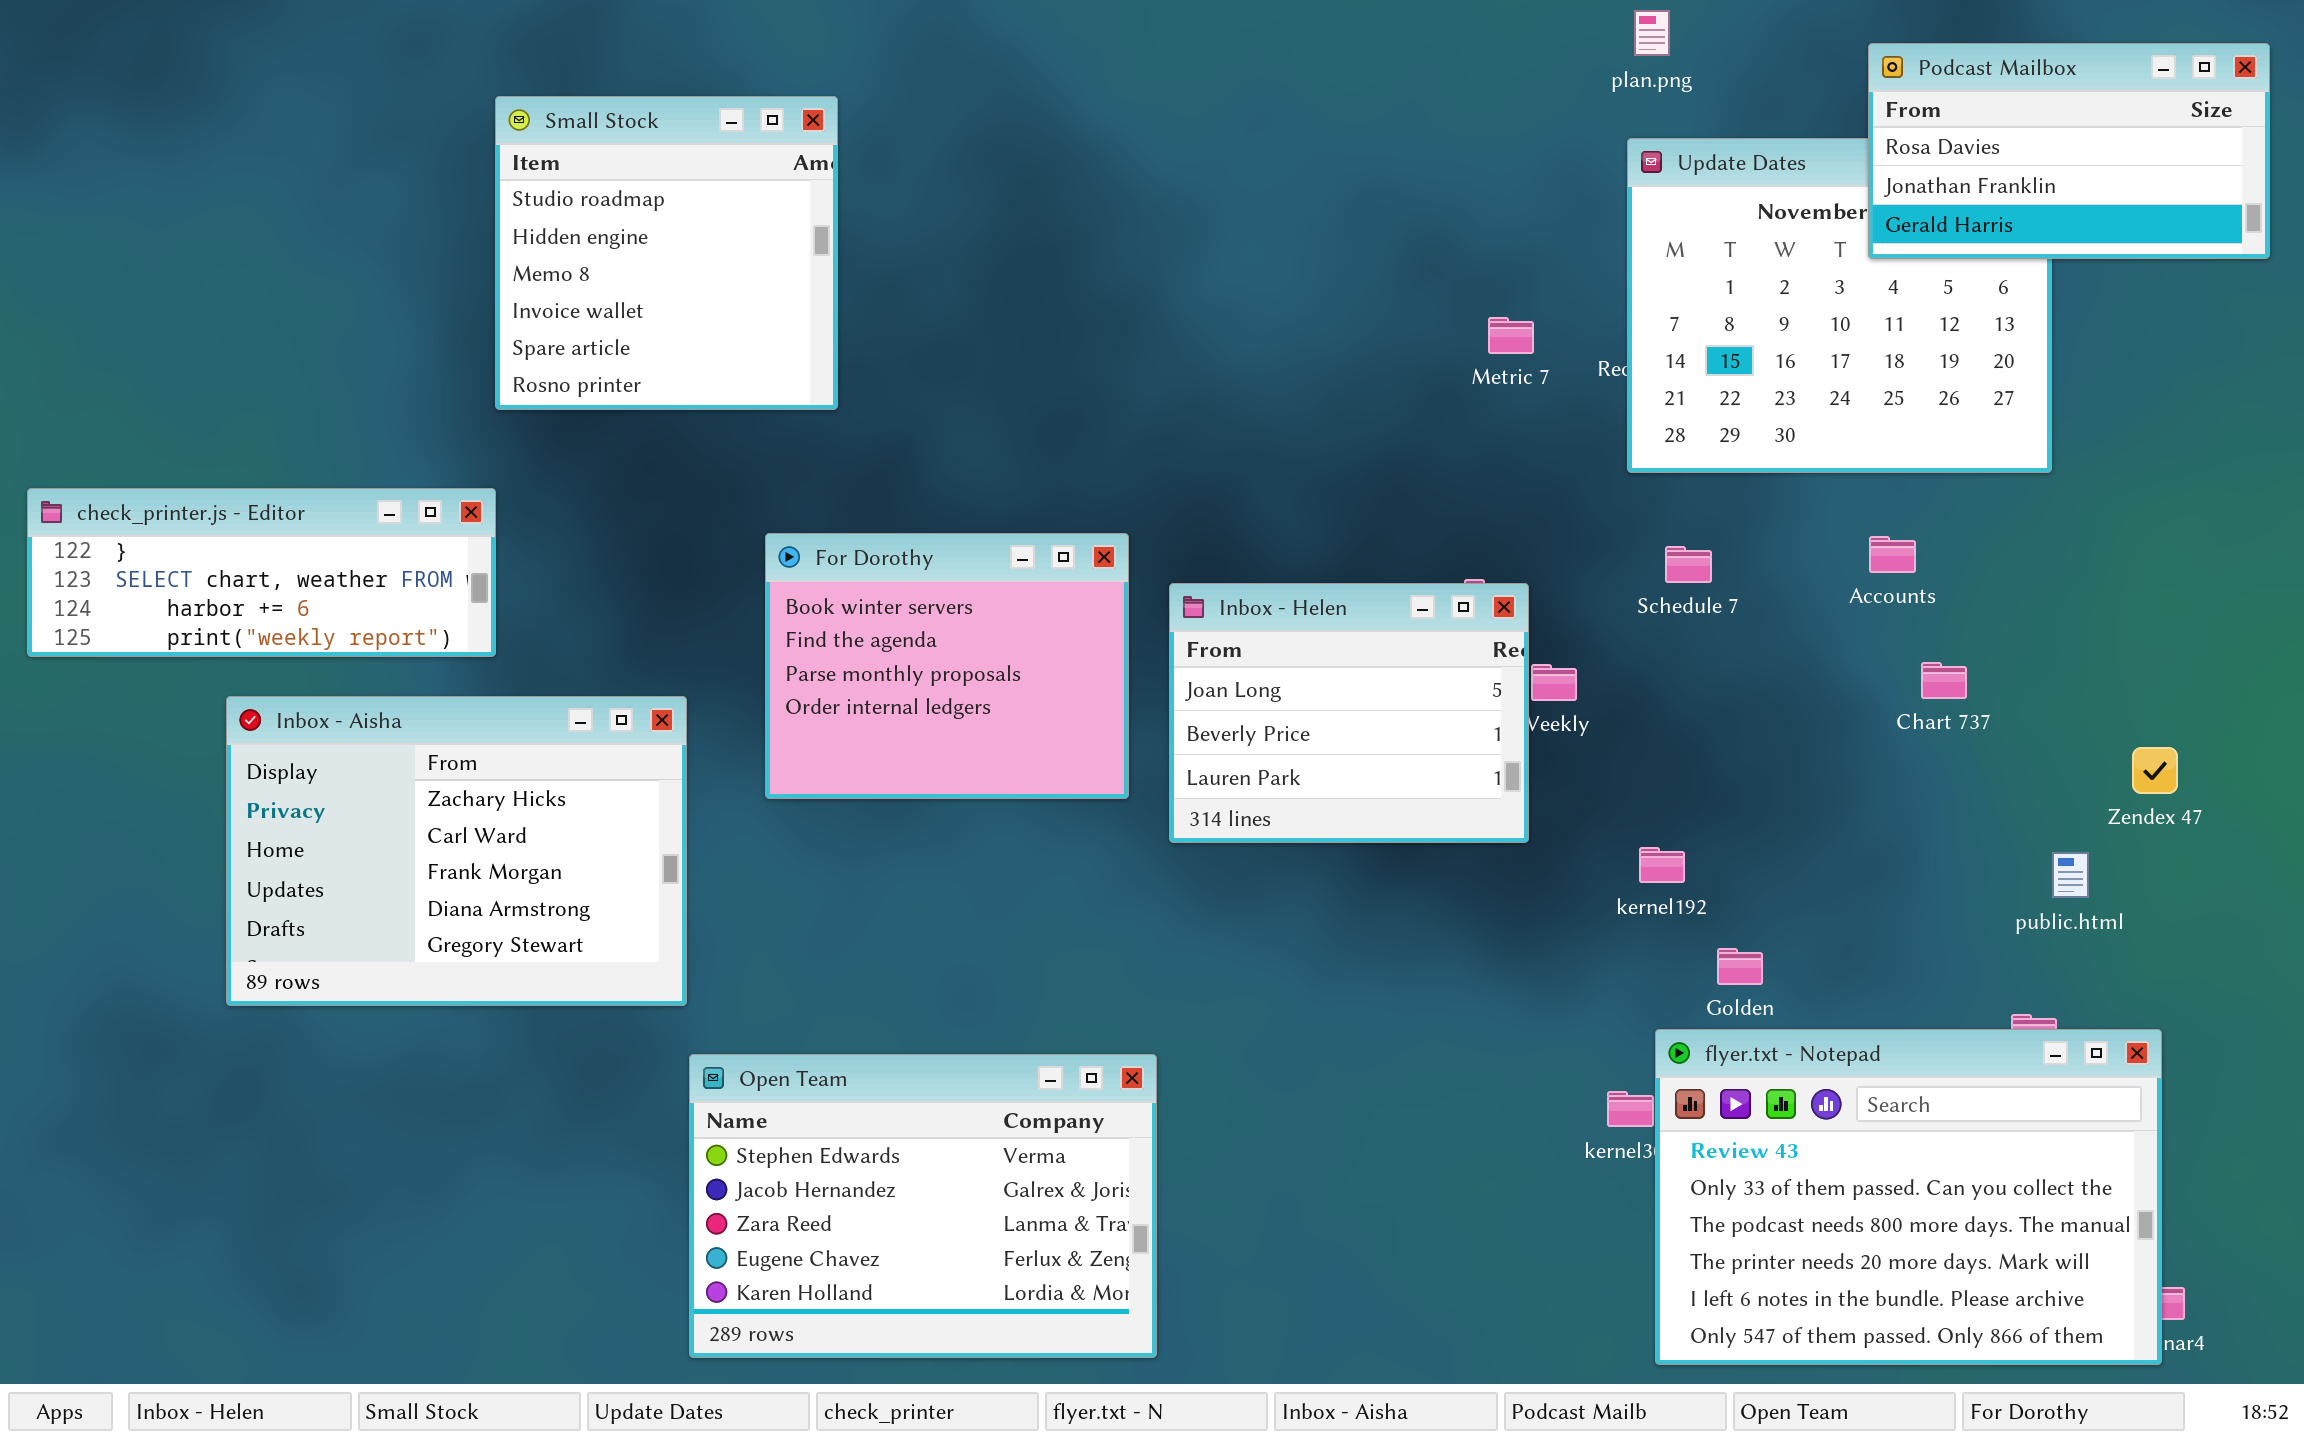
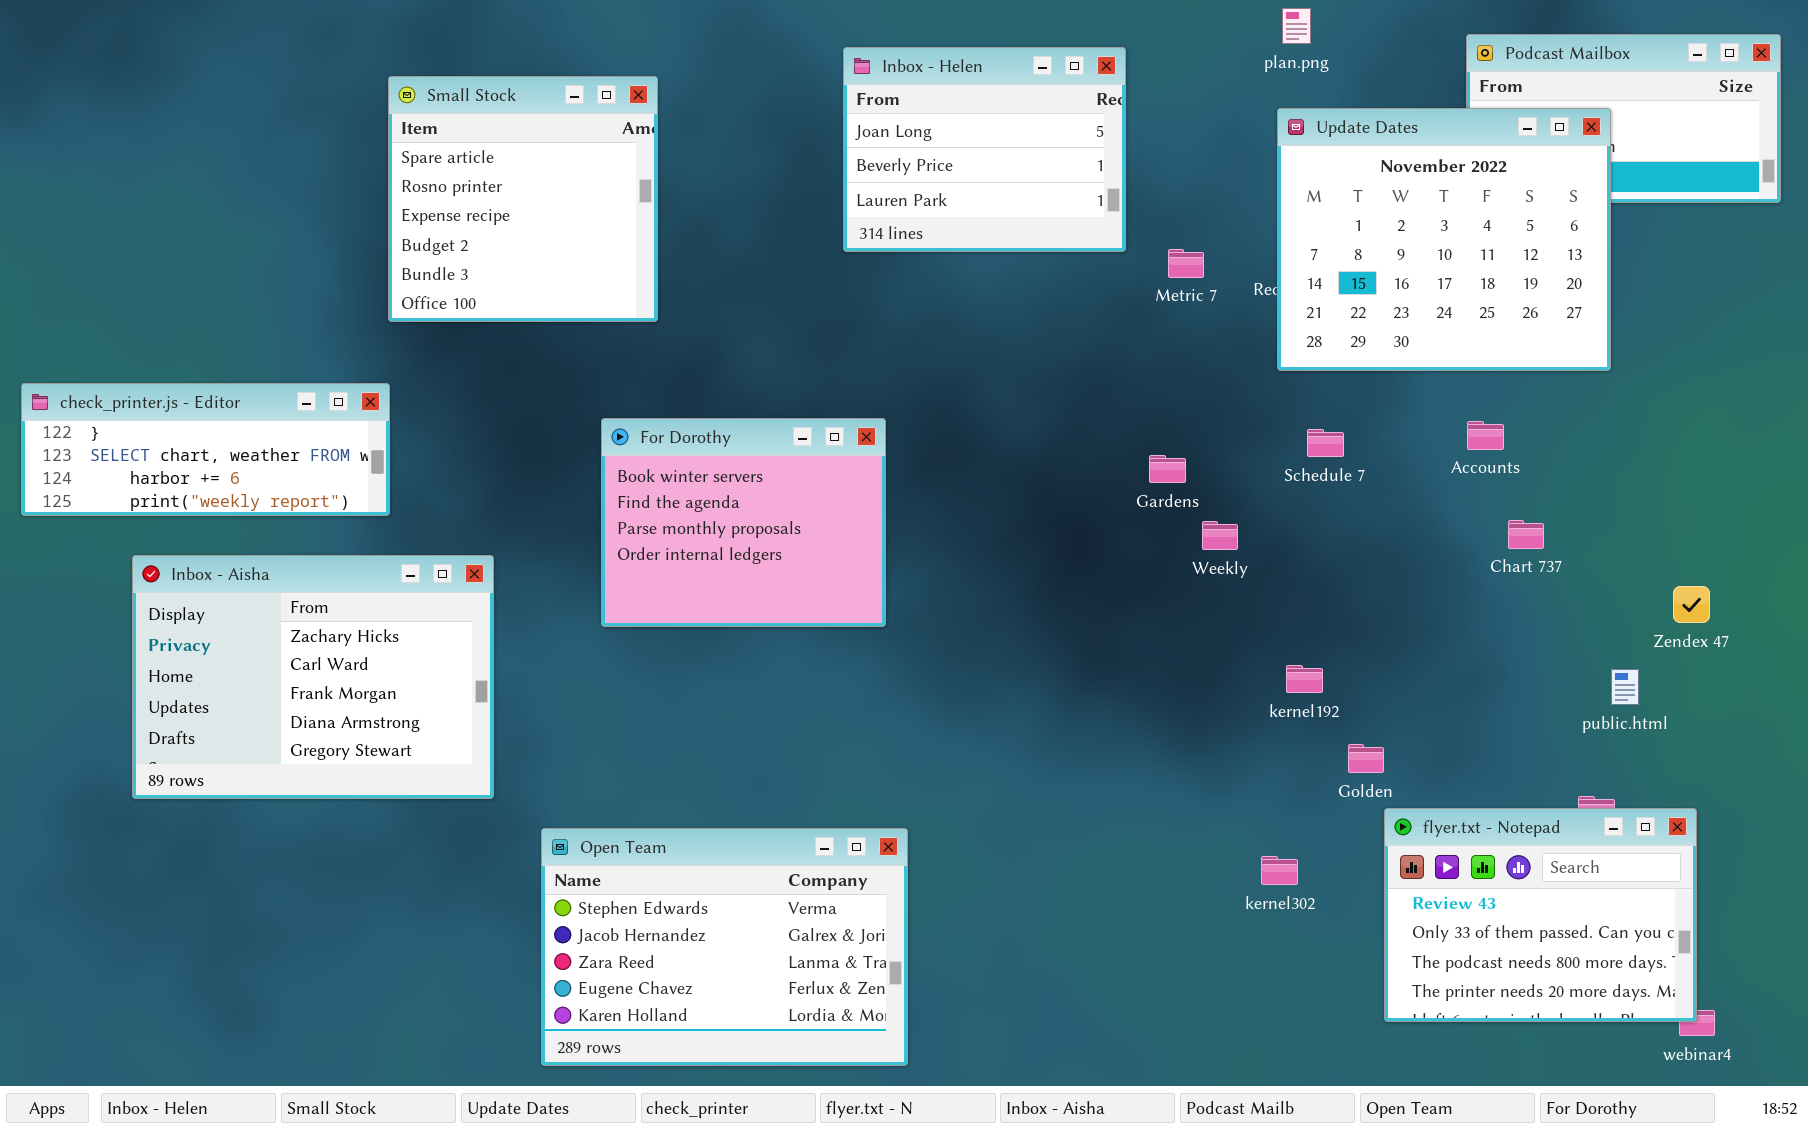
Small Stock: [495,96,838,410] -> [388,76,658,322], scrolled down 4 rows
Update Dates: [1627,138,2052,473] -> [1277,108,1611,371], raised
Inbox - Helen: [1169,583,1529,843] -> [843,47,1126,252], moved
Inbox - Aisha: [226,696,687,1006] -> [132,555,494,799], moved
flyer.txt - Notepad: [1655,1029,2162,1365] -> [1384,808,1697,1022], resized

